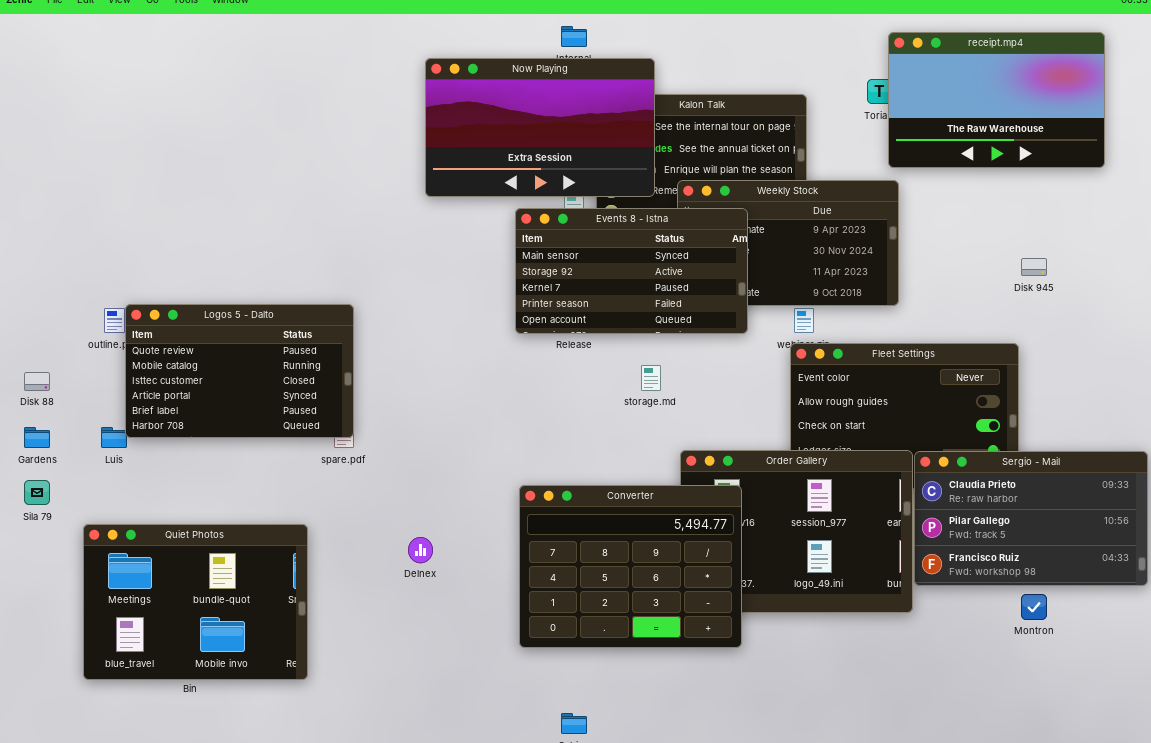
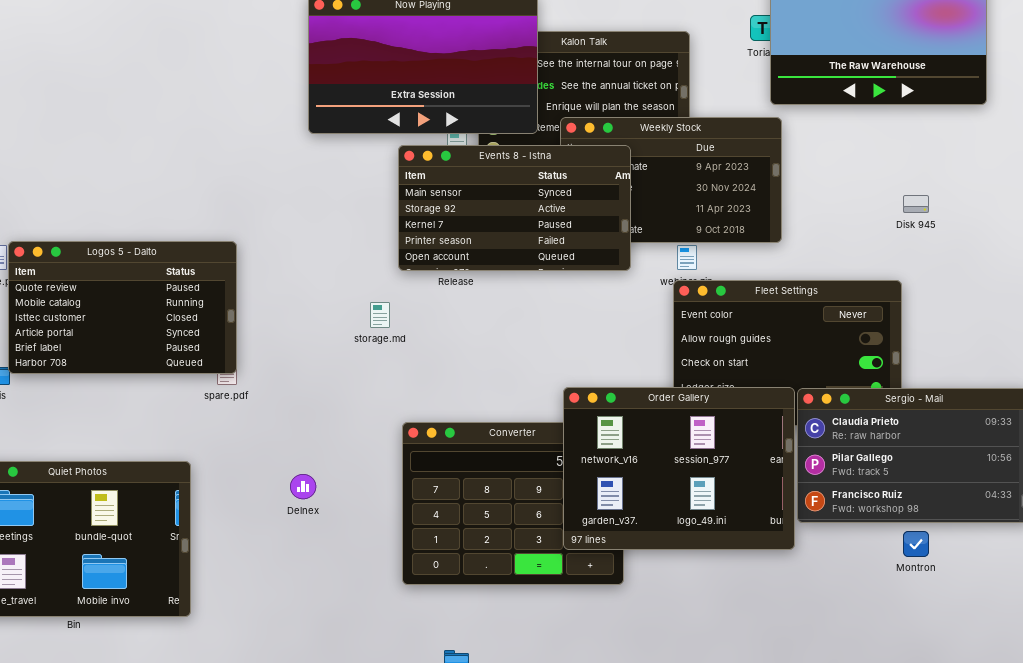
storage.md: [641,365,661,391] -> [370,302,390,328], moved
Order Gallery: [680,450,913,613] -> [563,387,795,550], raised

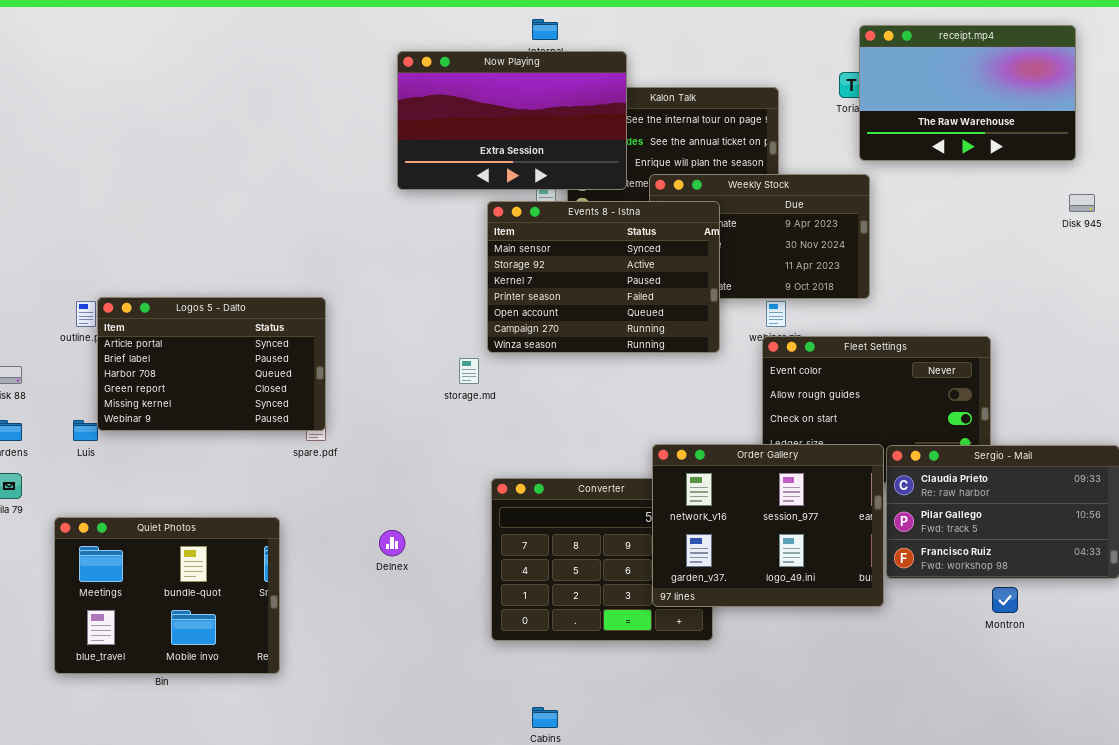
Events 8 - Istna: [398,145,631,271] -> [487,201,720,353], resized
Disk 945: [903,195,929,213] -> [1069,194,1095,212], moved
Logos 5 - Dalto: [8,241,237,374] -> [97,297,326,431], scrolled down 3 rows

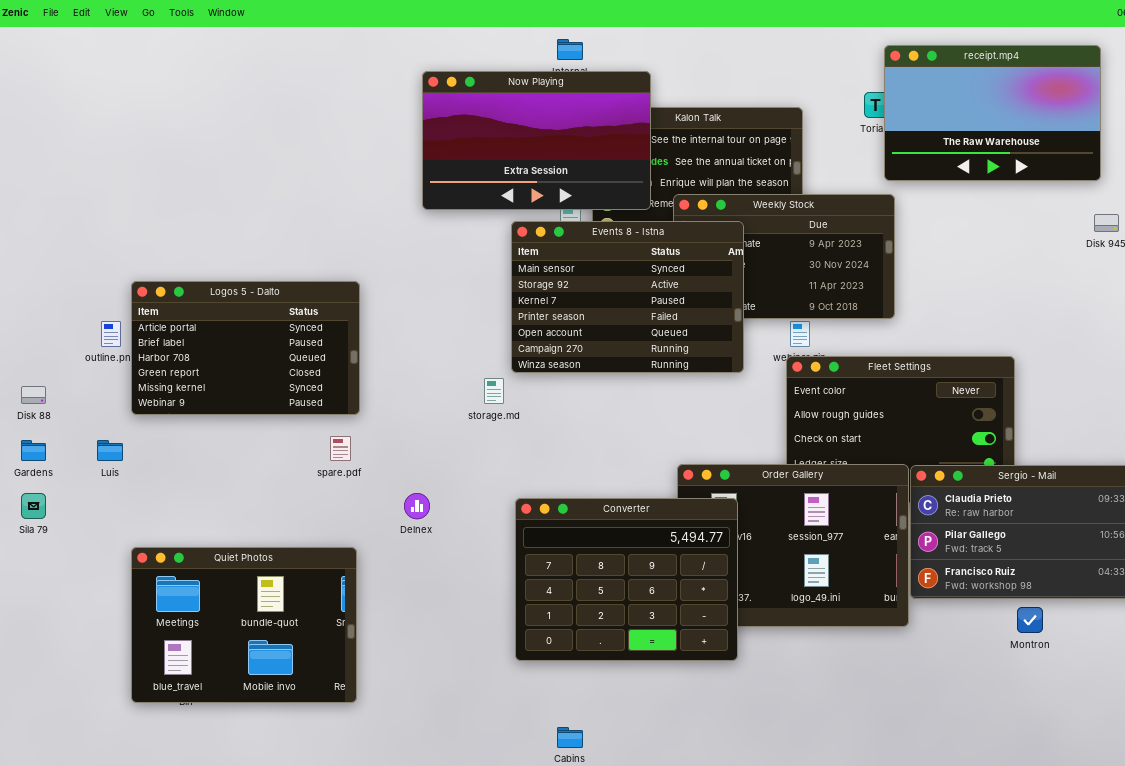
Logos 5 - Dalto: [97,297,326,431] -> [131,281,360,415], moved
Converter: [491,478,713,641] -> [515,498,738,661], raised
Quiet Photos: [54,517,280,674] -> [131,547,357,703], moved
Delnex: [379,530,405,556] -> [404,493,430,519], moved

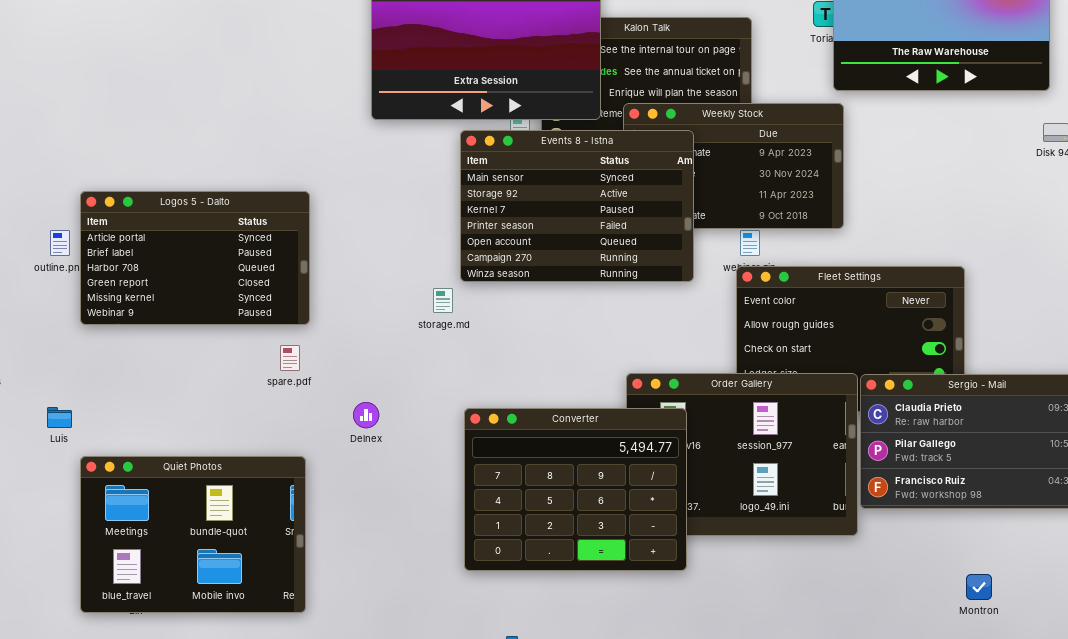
Luis: [97,440,123,461] -> [47,407,72,428], moved
Montron: [1017,607,1043,633] -> [966,574,992,600], moved

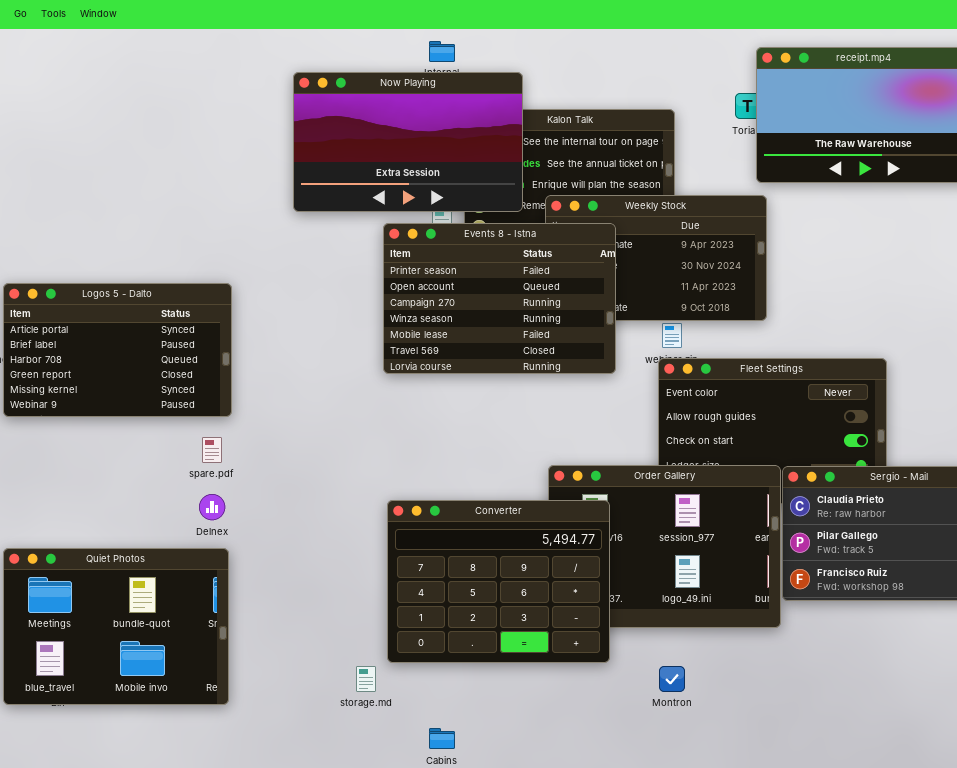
Events 8 - Istna: [460,130,694,282] -> [383,223,616,374], scrolled down 3 rows
storage.md: [433,288,453,313] -> [356,666,376,692], moved
Delnex: [353,402,379,428] -> [199,494,225,520], moved
Montron: [966,574,992,600] -> [659,666,685,692], moved

